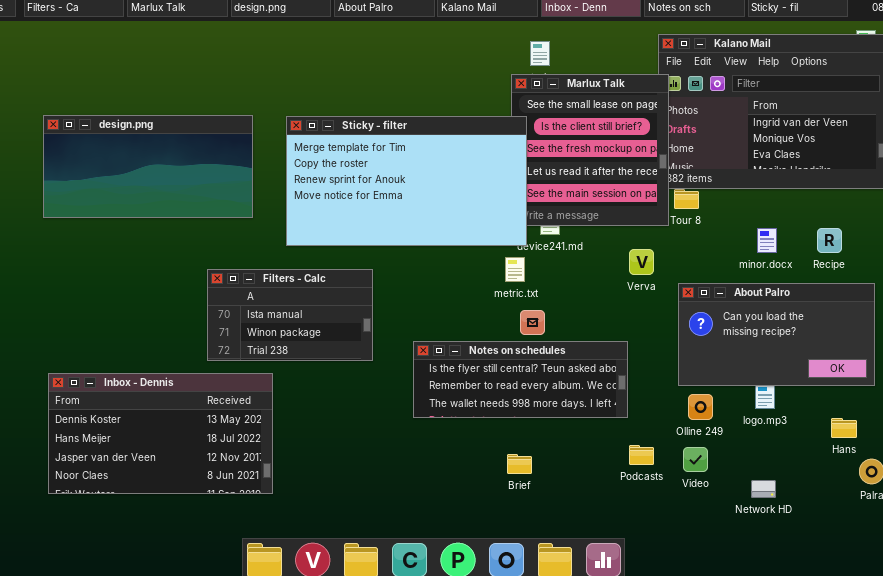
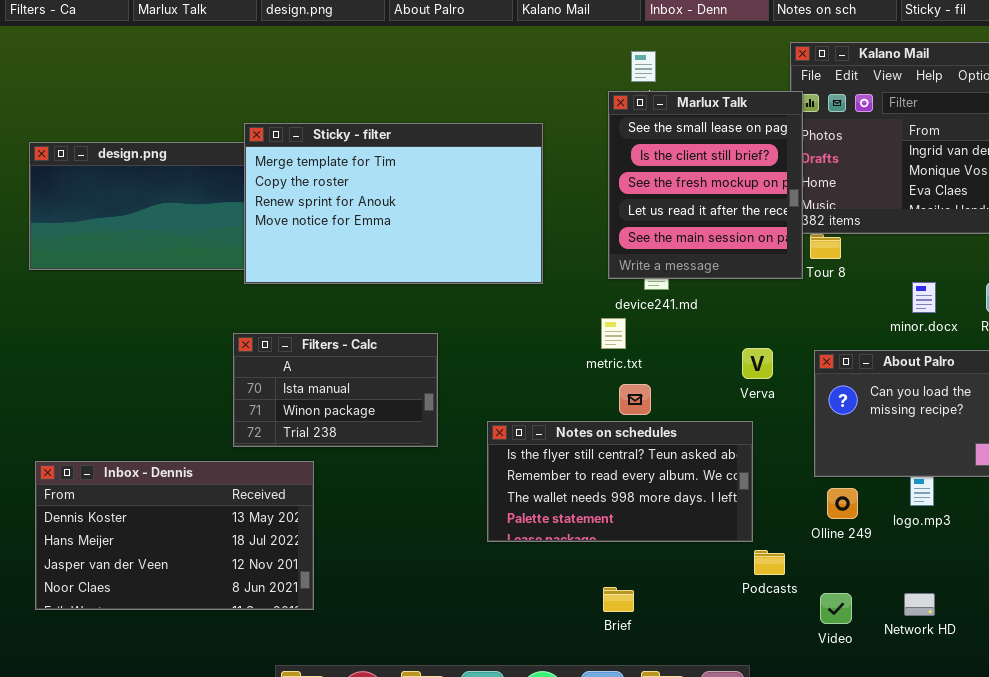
Sticky - filter: [286,116,527,246] -> [244,123,543,284], moved
Verva: [629,249,654,275] -> [742,348,773,379], moved
Notes on schedules: [413,341,628,418] -> [487,421,753,542], resized
Video: [683,447,708,472] -> [820,593,852,624], moved
Brief: [507,454,532,474] -> [603,587,634,612], moved

